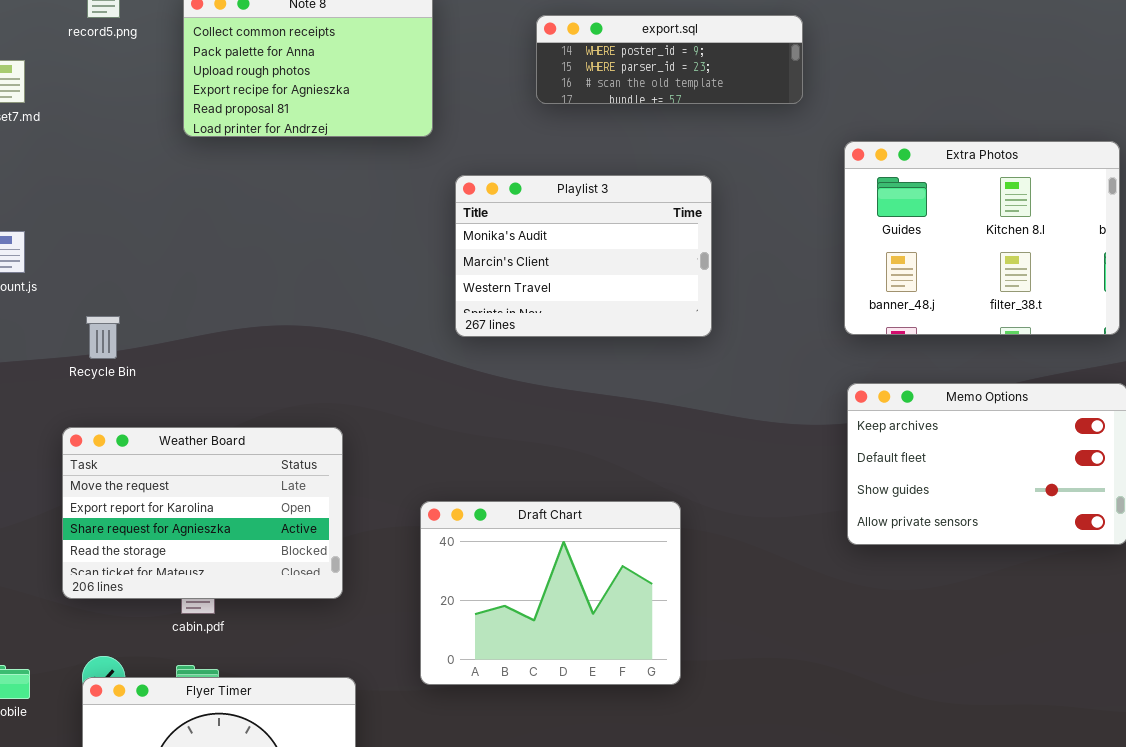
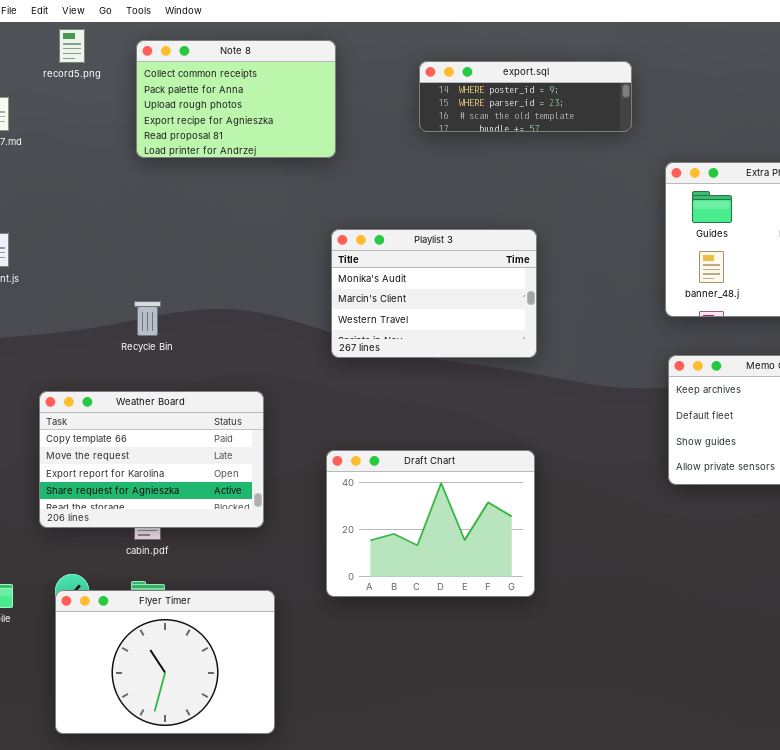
Playlist 3: [455,175,712,337] -> [331,229,537,358], moved
Recycle Bin: [86,316,120,359] -> [134,301,161,336], moved
Weather Board: [62,427,343,599] -> [39,391,264,528], scrolled up 1 row

